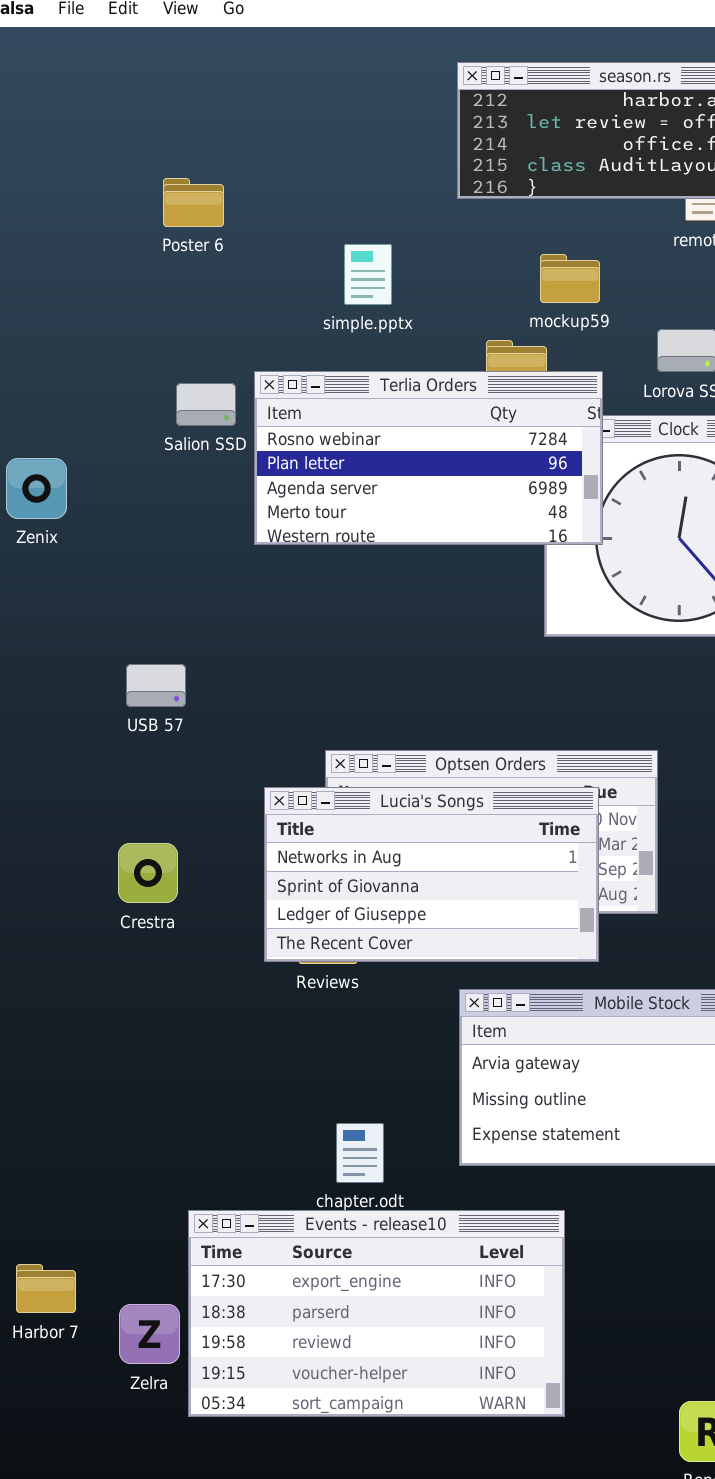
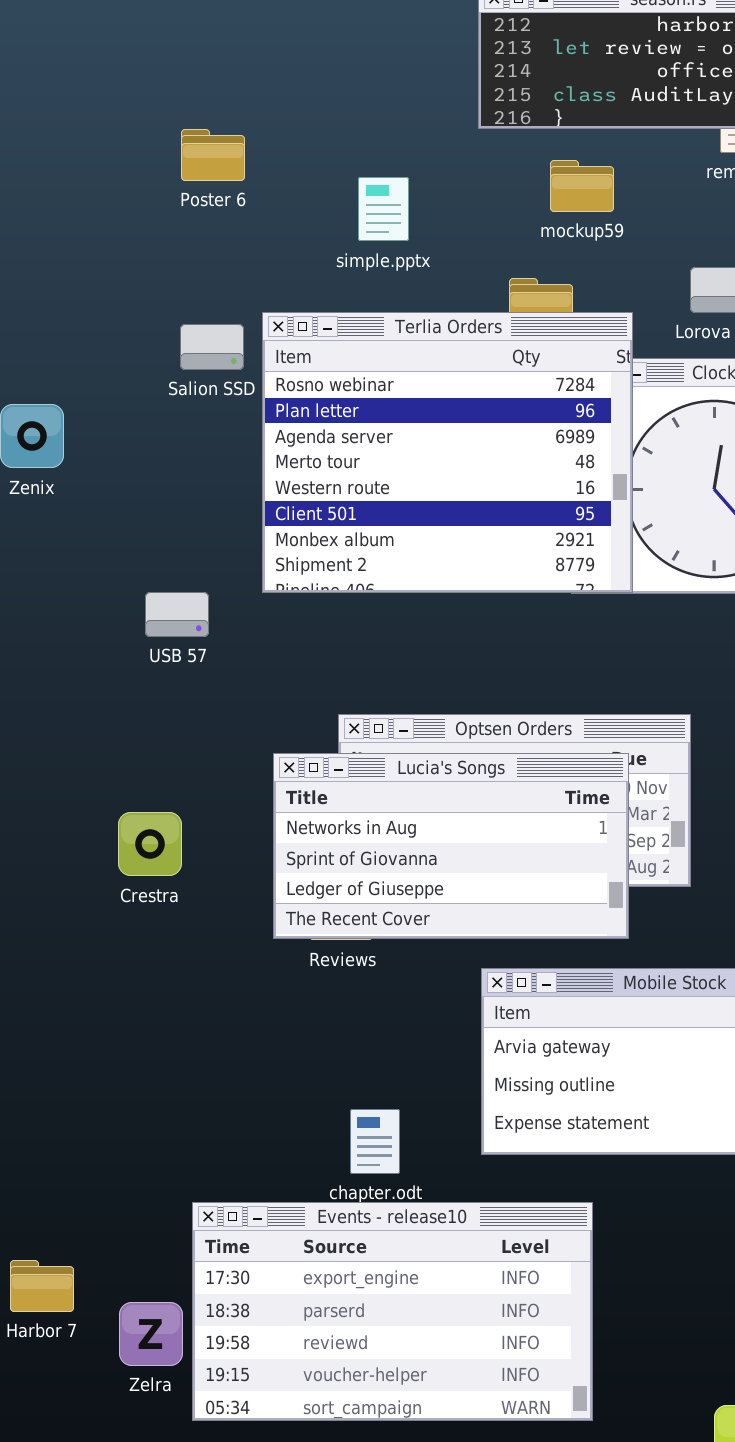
Poster 6: [163,178,224,227] -> [181,129,245,181], moved
mockup59: [540,254,600,303] -> [550,160,614,212], moved
Terlia Orders: [254,371,603,545] -> [262,312,633,593], resized
USB 57: [126,664,186,707] -> [145,592,209,637], moved

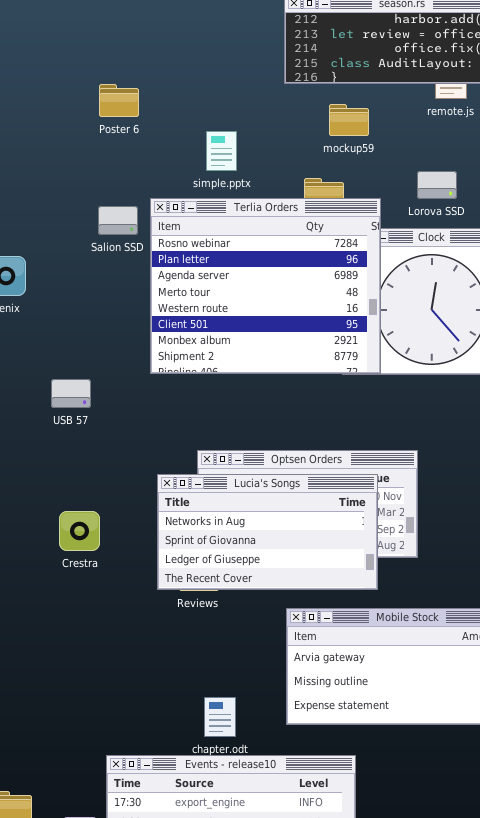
simple.pptx: [358,177,409,241] -> [206,131,237,171], moved
USB 57: [145,592,209,637] -> [51,379,91,408], moved

